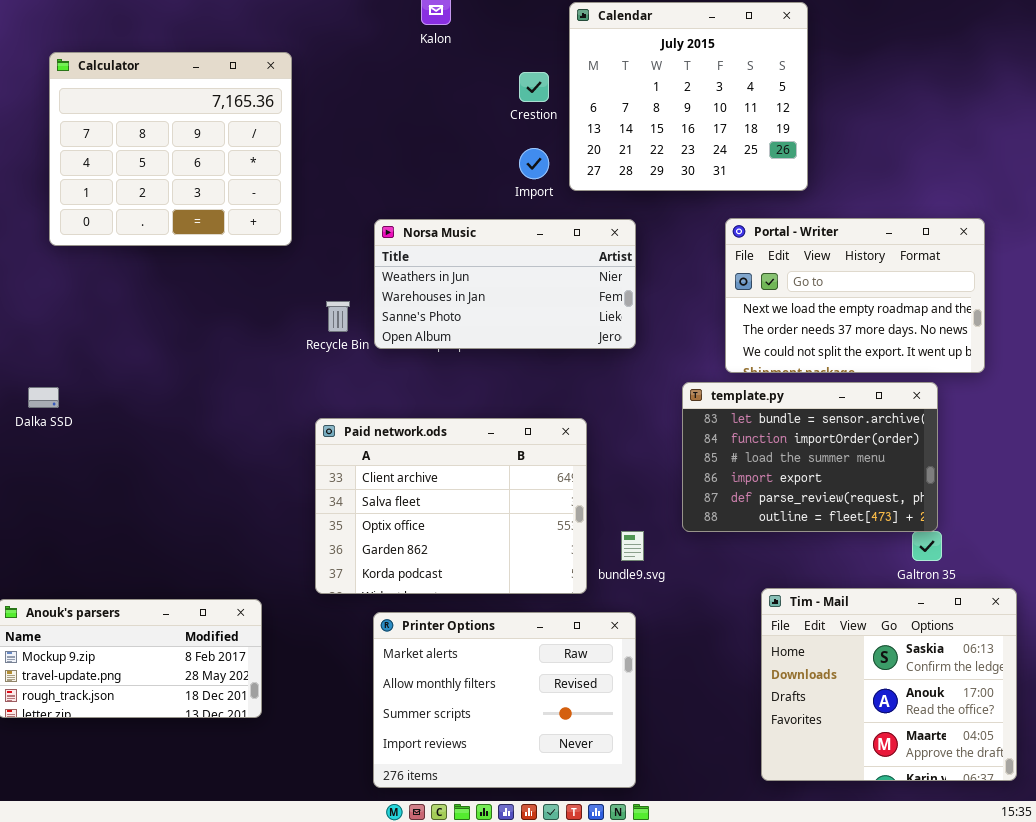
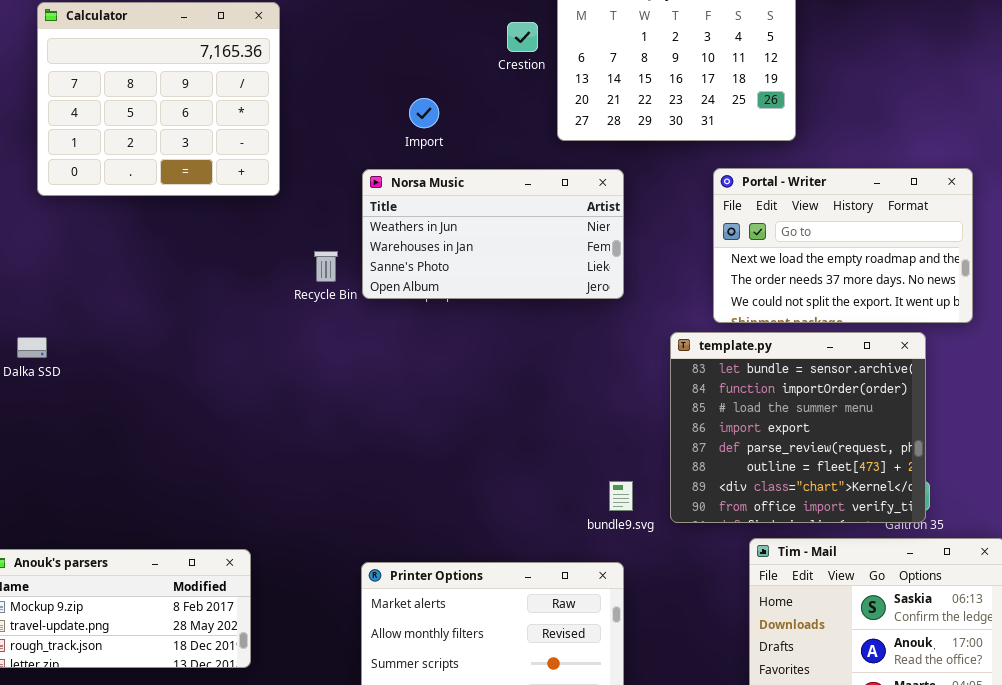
Import: [519,148,549,179] -> [409,98,439,128], moved
template.py: [682,382,938,532] -> [670,332,926,523], resized
Paid network.ods: [315,418,587,594] -> none, closed

